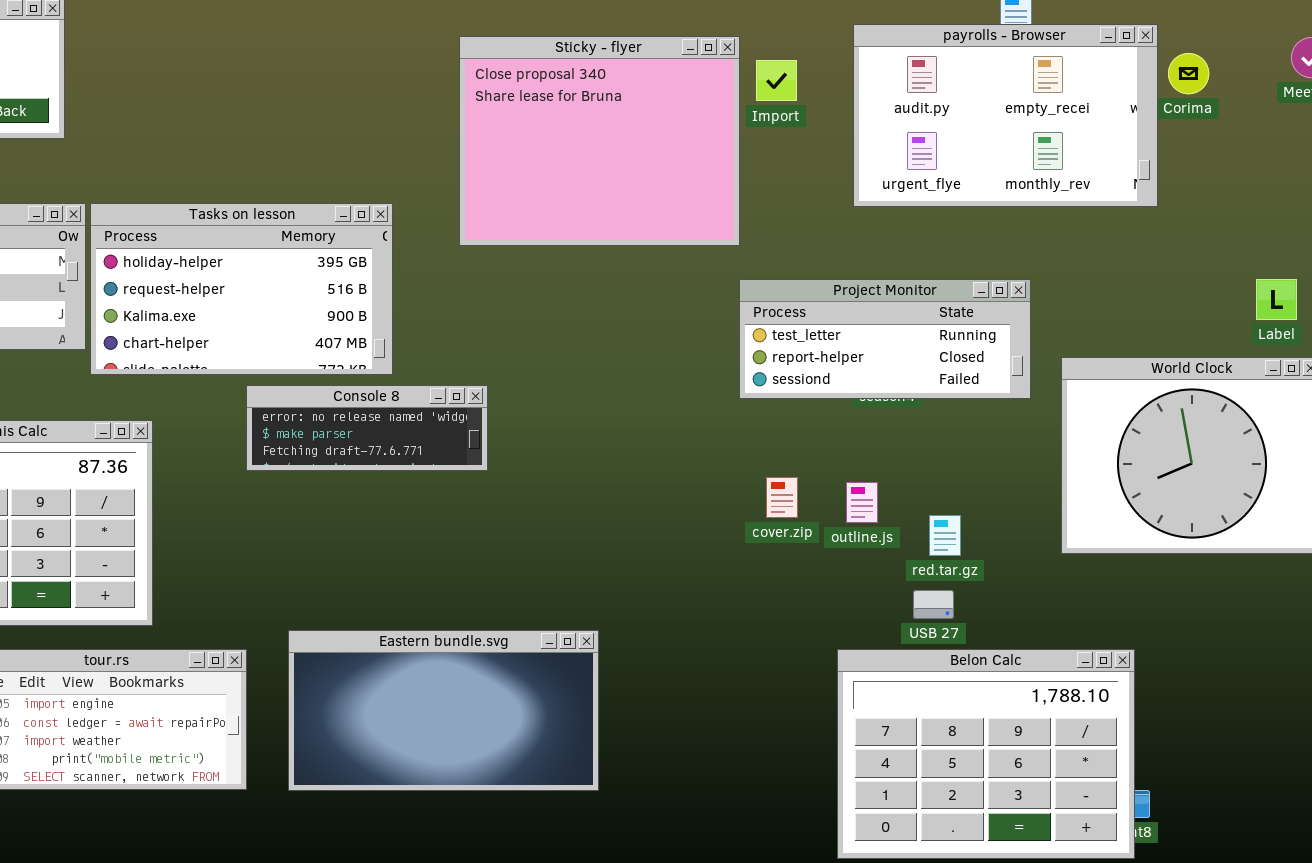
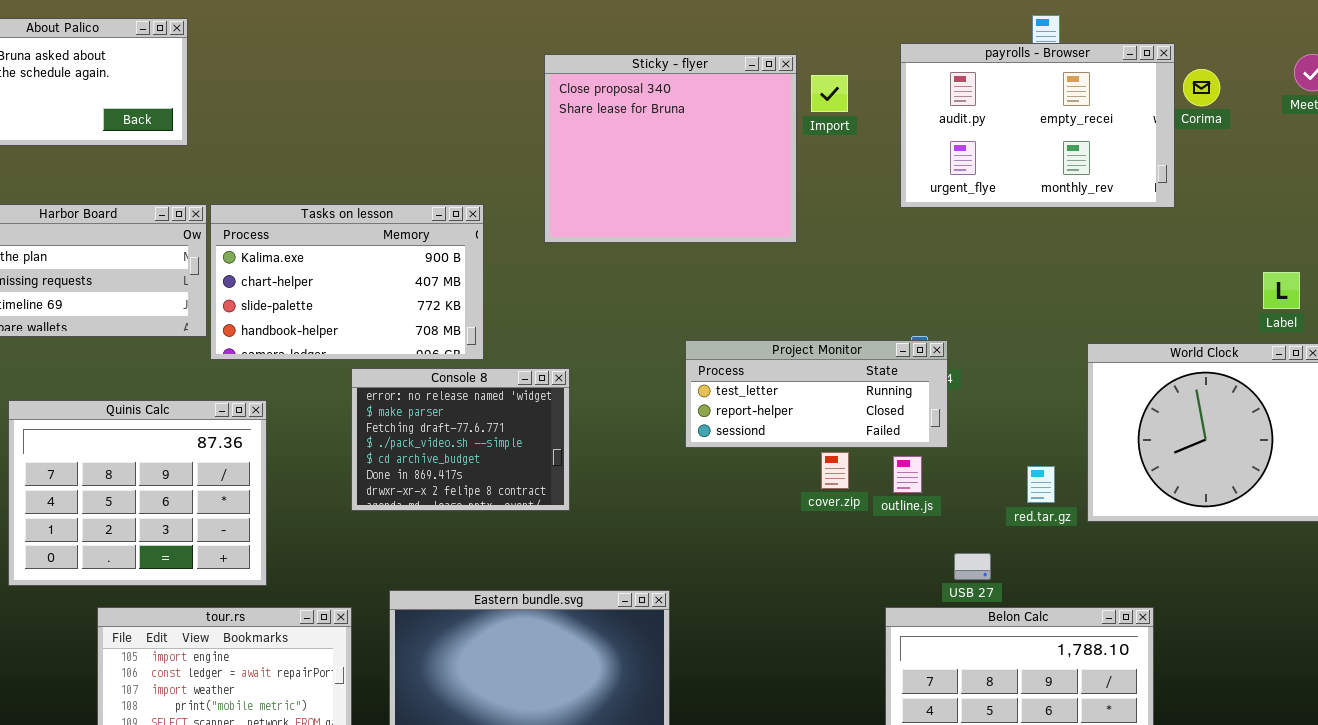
Tasks on lesson: [90,203,393,375] -> [210,204,484,360], scrolled down 2 rows
Project Monitor: [739,279,1031,399] -> [685,340,948,448], moved
Console 8: [246,385,488,471] -> [351,368,570,511], resized
red.tar.gz: [929,515,961,556] -> [1027,466,1055,503], moved

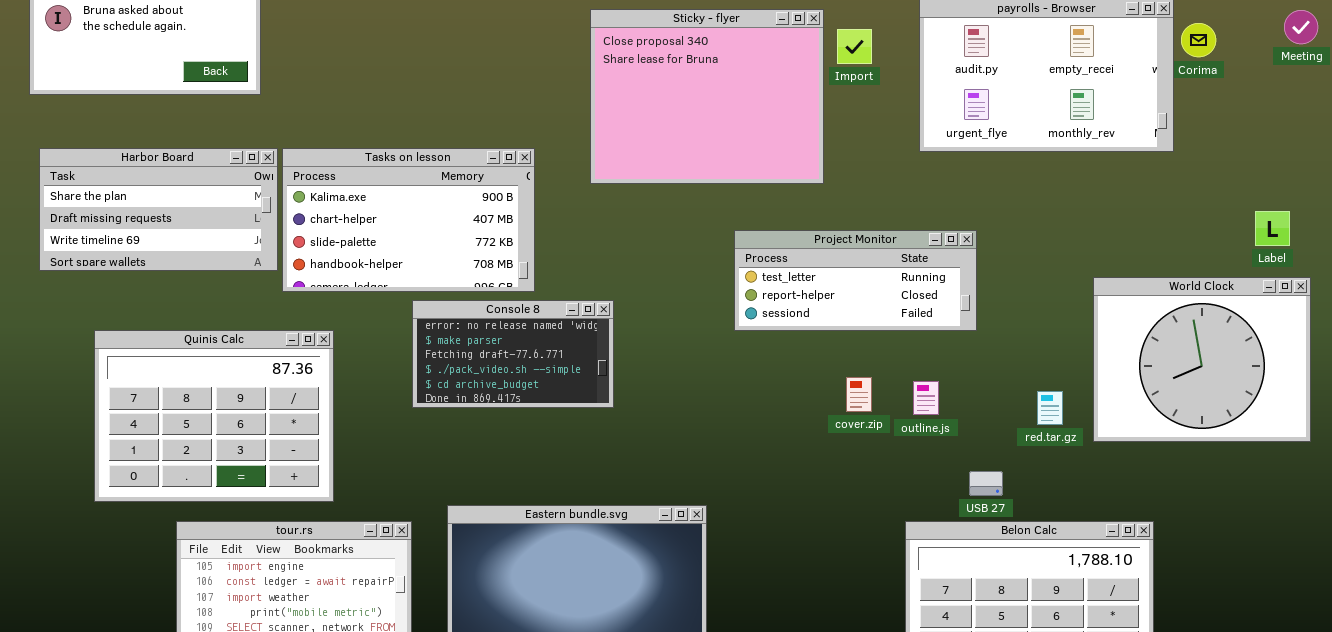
Project Monitor: [685,340,948,448] -> [734,230,977,331], moved
Console 8: [351,368,570,511] -> [412,300,614,408], resized

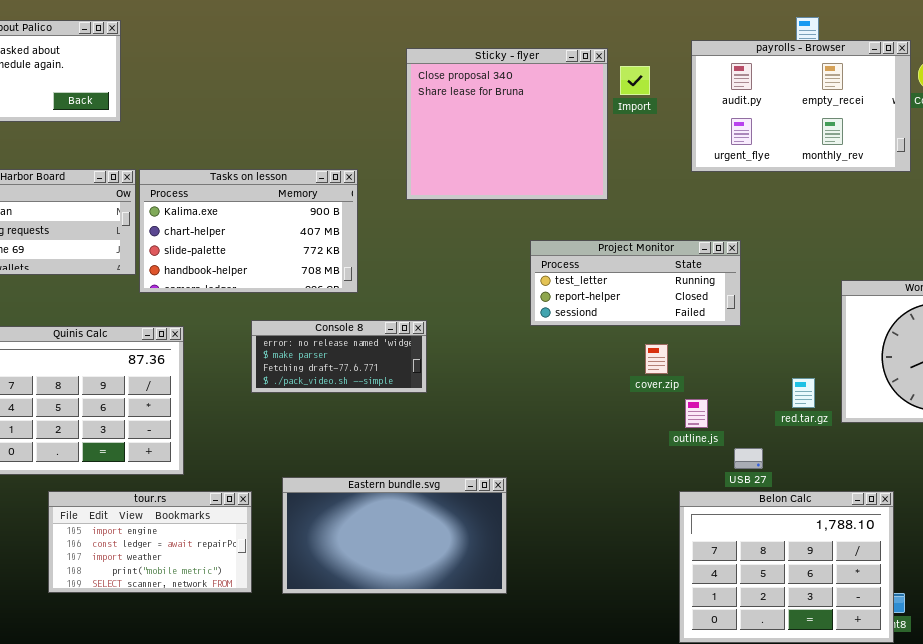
Console 8: [412,300,614,408] -> [251,320,427,393], resized
cover.zip: [846,377,872,412] -> [645,344,668,374], moved
outline.js: [913,381,939,415] -> [685,399,708,428], moved

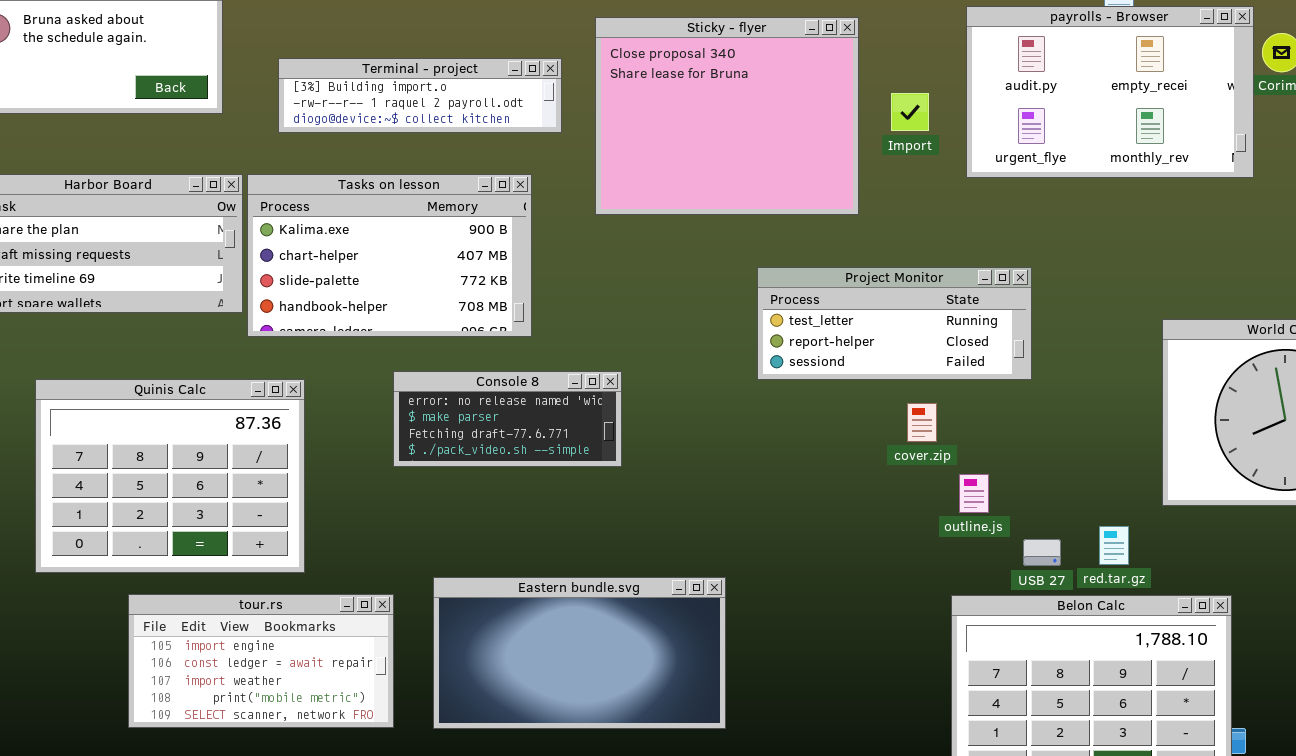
Import: [620,66,650,95] -> [891,93,929,131], moved
Terminal - project: none -> [278,58,562,133], opened
red.tar.gz: [792,378,815,408] -> [1099,526,1129,565], moved

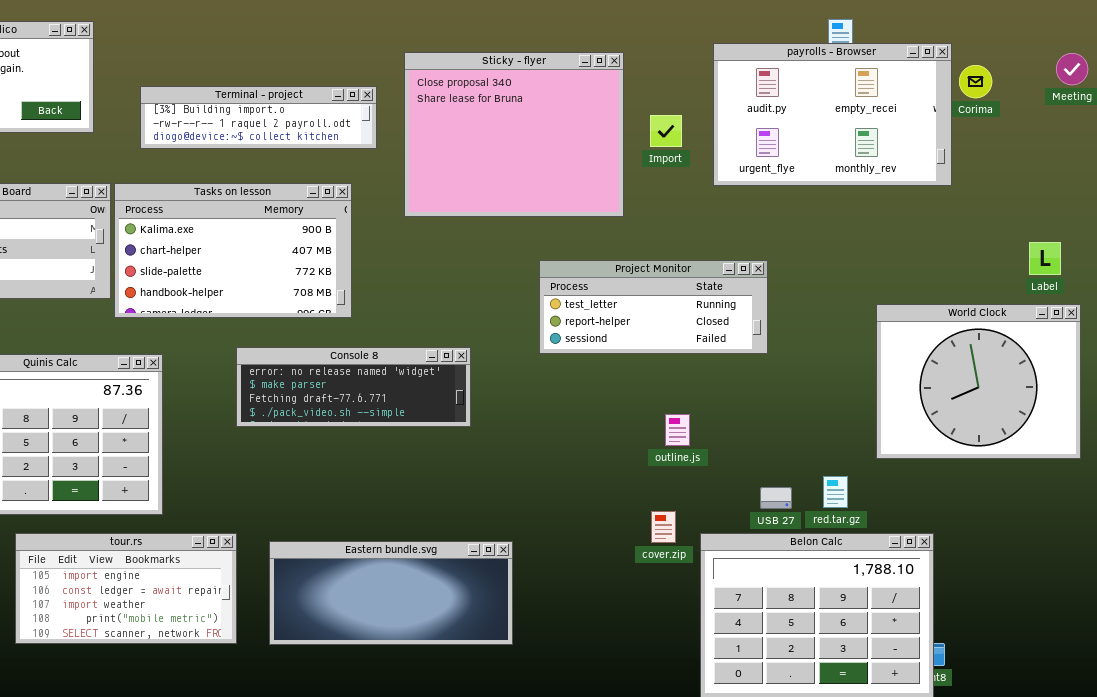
Console 8: [393,371,622,467] -> [236,347,471,427], resized
cover.zip: [907,403,937,442] -> [651,511,676,543], moved
outline.js: [959,474,989,513] -> [665,414,690,446], moved
Eastern bundle.svg: [433,577,726,729] -> [269,541,513,645], resized

